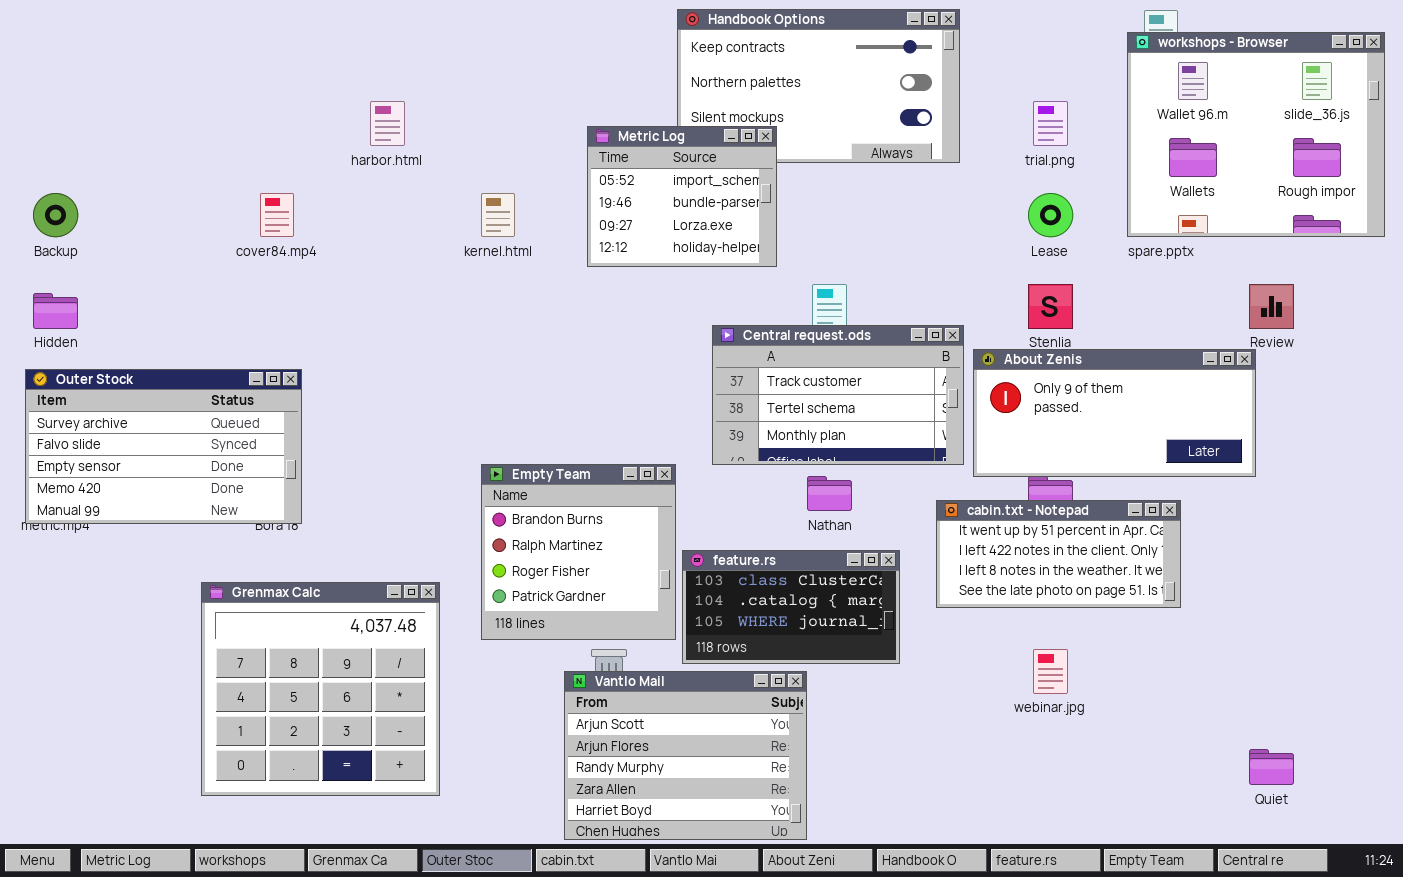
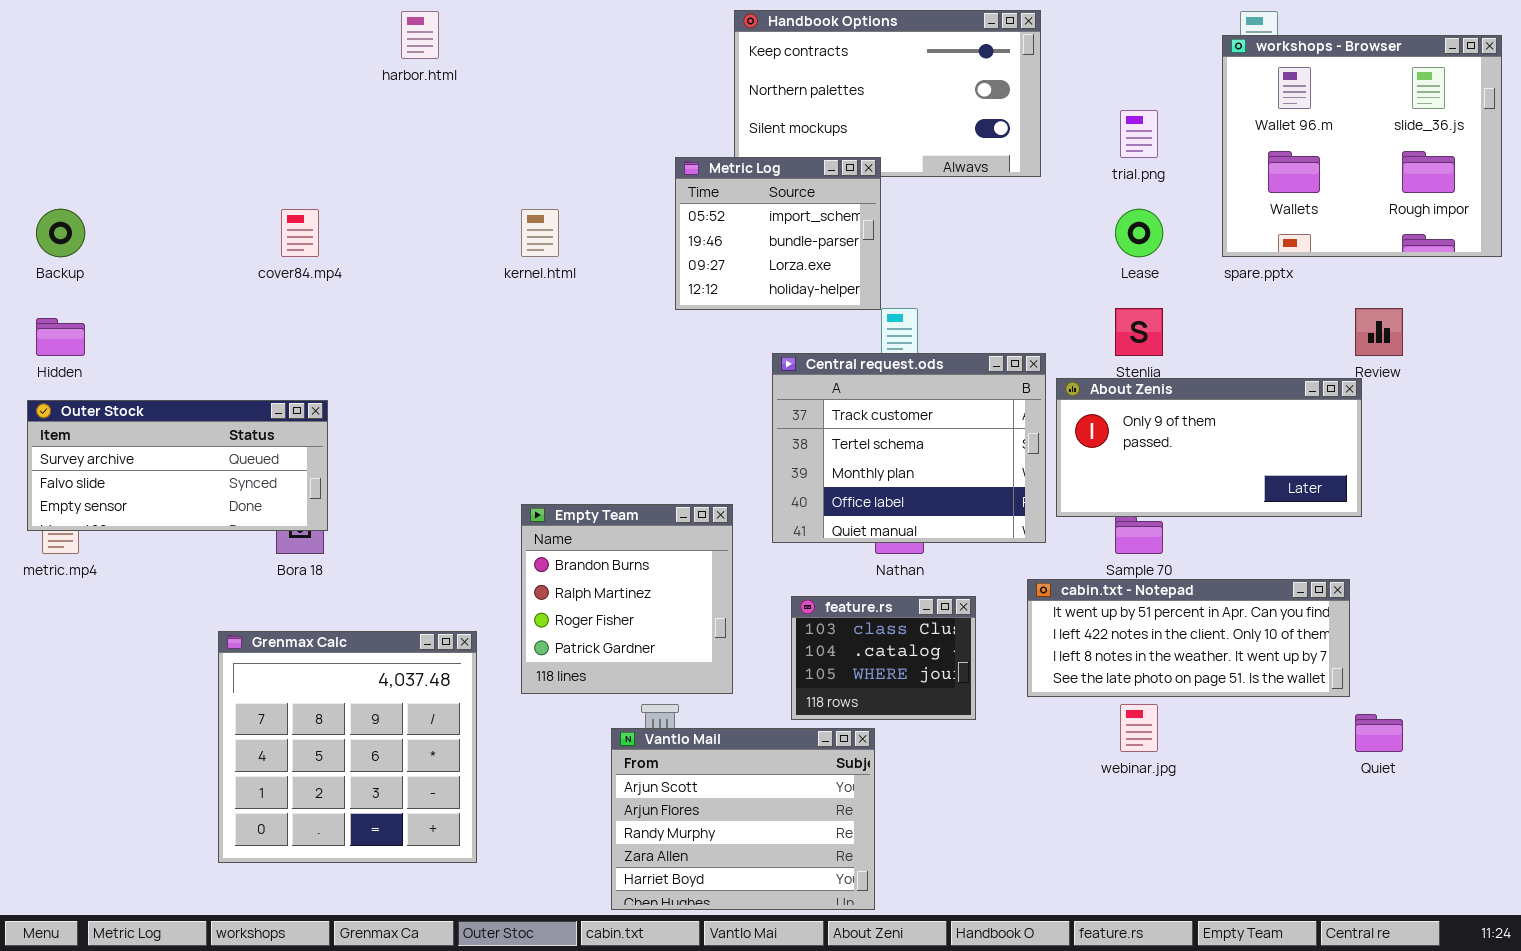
harbor.html: [370,101,405,146] -> [401,11,439,59], moved
Metric Log: [587,126,777,267] -> [675,157,881,310], moved
Central request.ods: [712,325,964,465] -> [772,353,1046,543], resized
Outer Stock: [25,369,302,524] -> [27,400,328,531], resized
cabin.txt - Notepad: [936,500,1181,608] -> [1027,579,1350,697], moved, resized
feature.rs: [682,550,900,664] -> [791,596,976,720], resized
Quiet: [1249,749,1294,785] -> [1355,714,1403,752], moved

